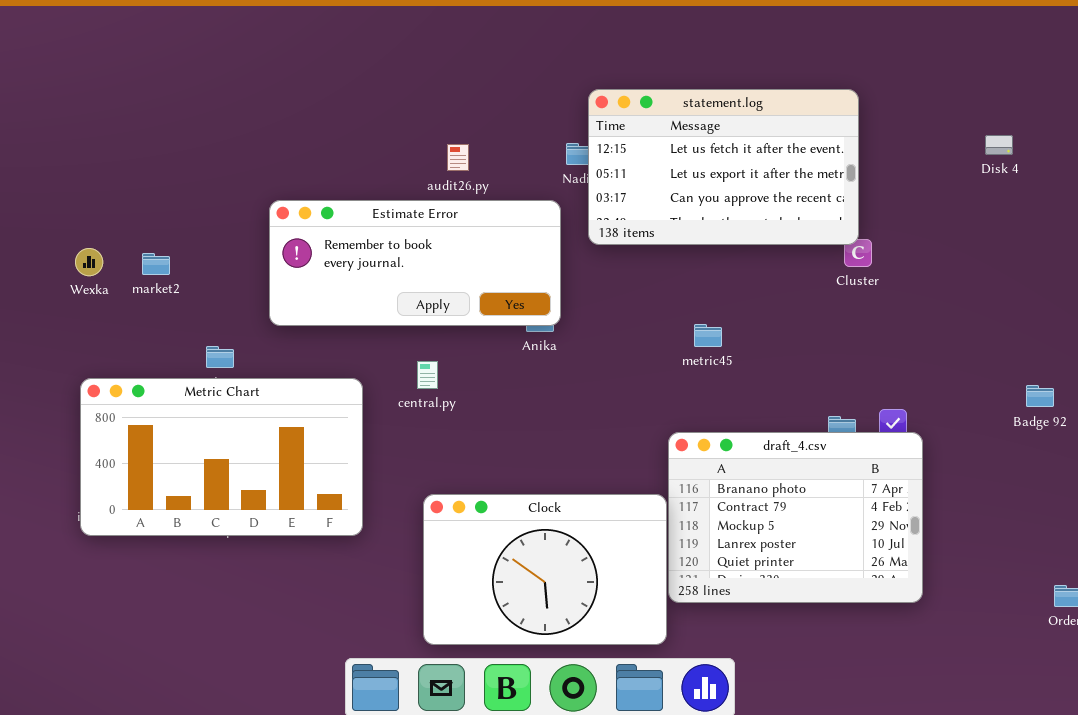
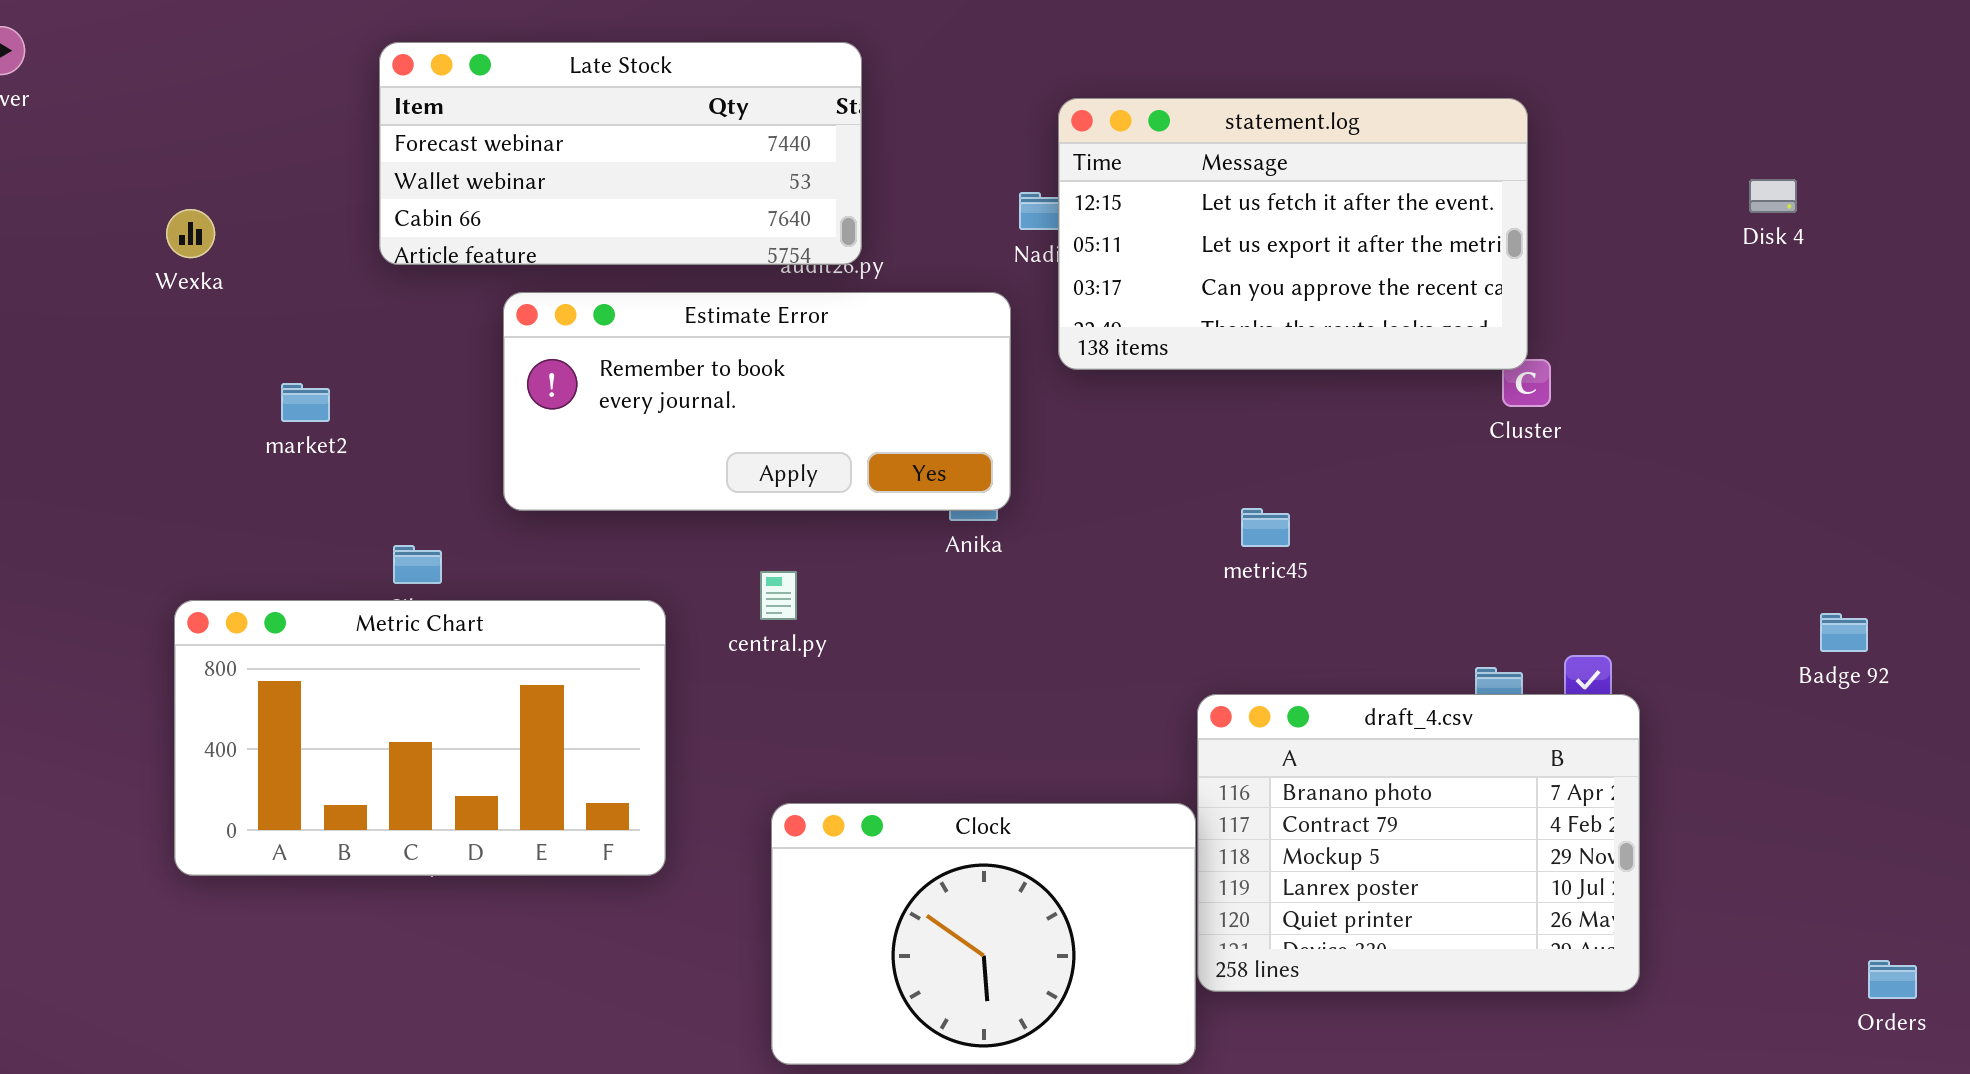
Late Stock: none -> [379,42,862,265], opened
Wexka: [75,248,103,276] -> [166,209,215,258], moved

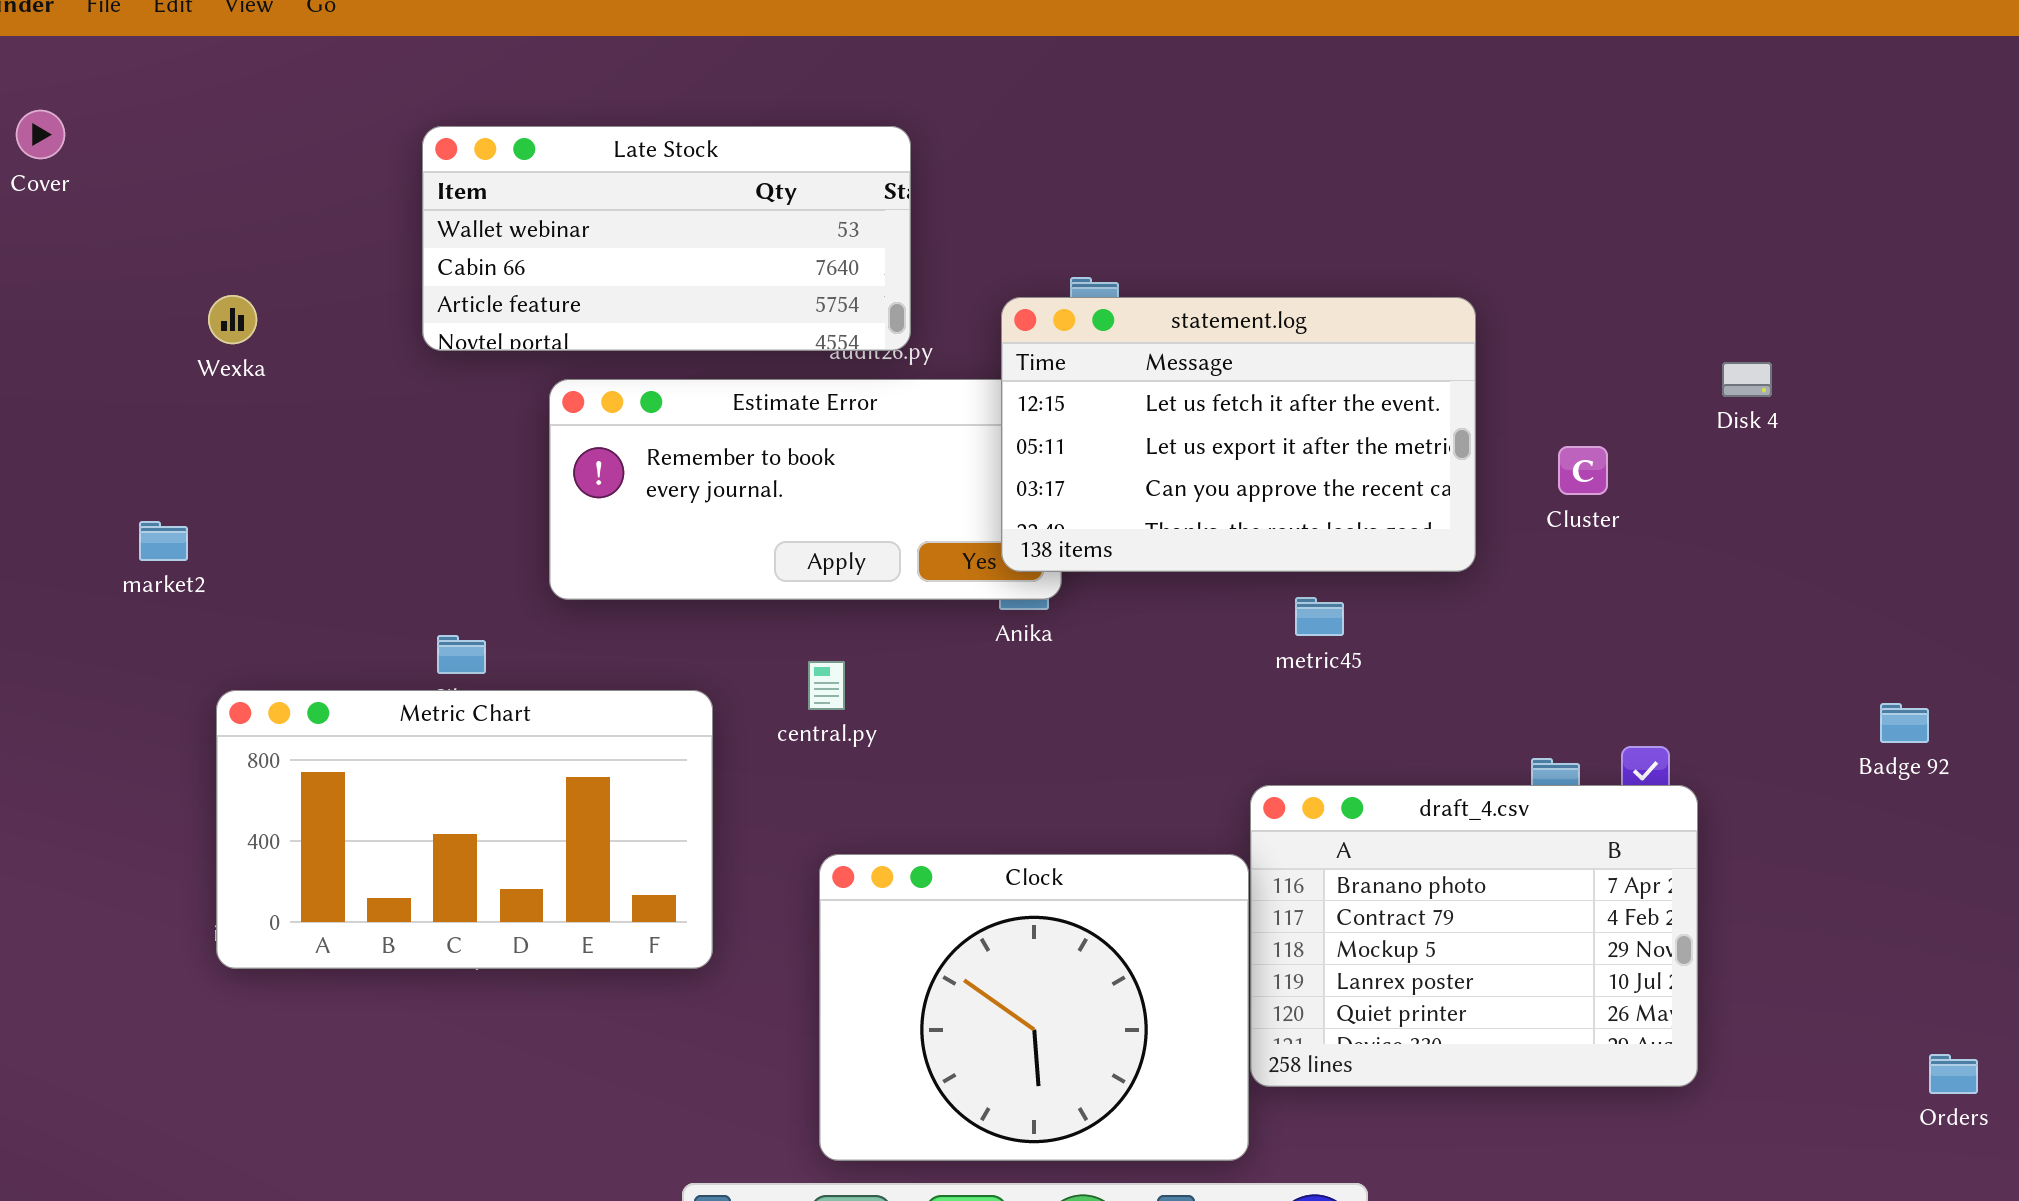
Late Stock: [379,42,862,265] -> [422,126,911,351], scrolled down 1 row
statement.log: [1058,98,1528,370] -> [1001,297,1476,572], moved
Disk 4: [1749,179,1797,213] -> [1722,362,1772,397], moved
market2: [281,383,330,422] -> [139,521,188,561], moved
Clock: [771,803,1196,1065] -> [819,854,1249,1161], resized

